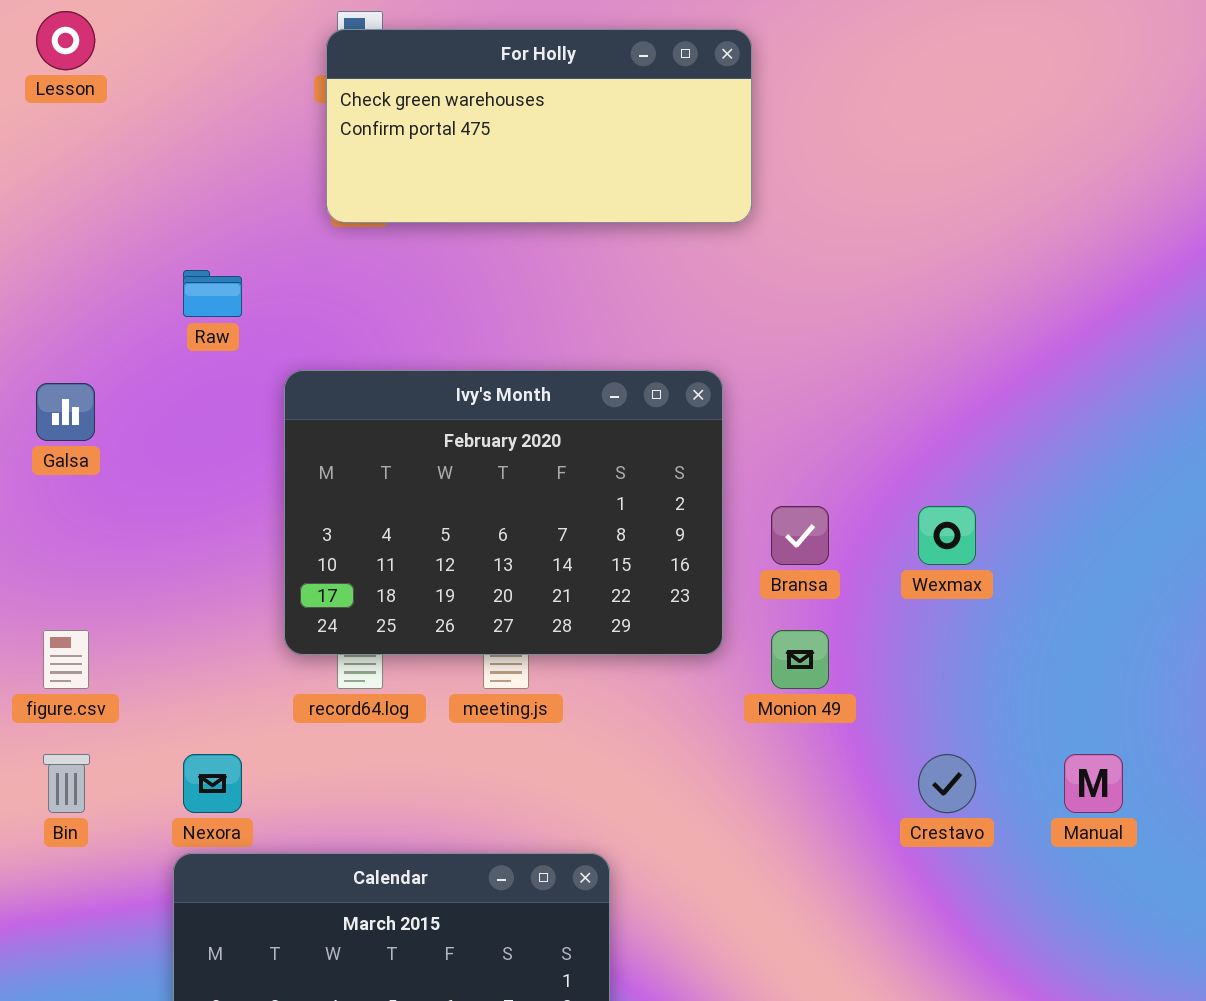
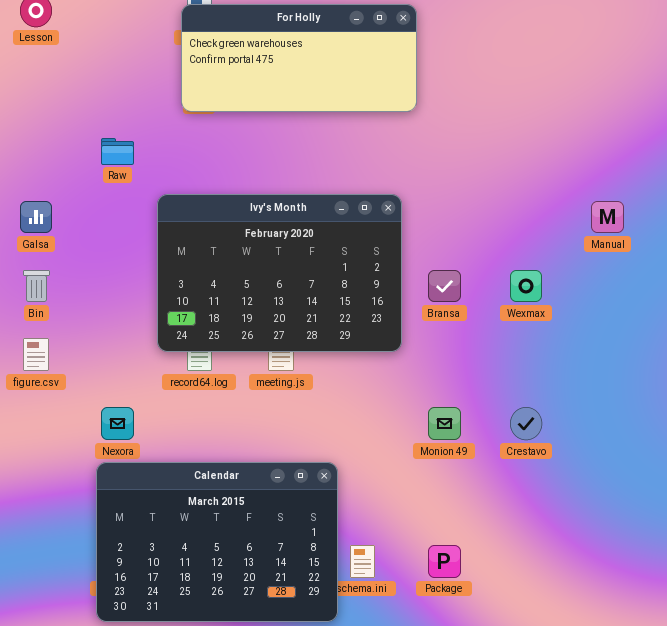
Monion 49: [771,630,829,689] -> [428,407,461,440], moved
Bin: [43,754,90,813] -> [23,270,50,302], moved
Manual: [1064,754,1123,813] -> [591,201,624,233], moved

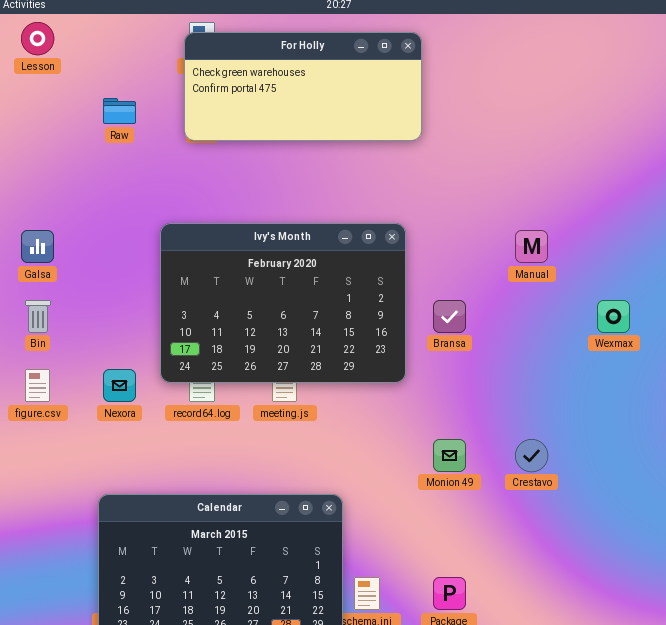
Raw: [101,138,134,165] -> [103,98,136,124], moved
Manual: [591,201,624,233] -> [515,230,548,263], moved
Wexmax: [510,270,542,302] -> [597,300,630,333], moved
Nexora: [101,407,134,440] -> [103,369,136,402], moved

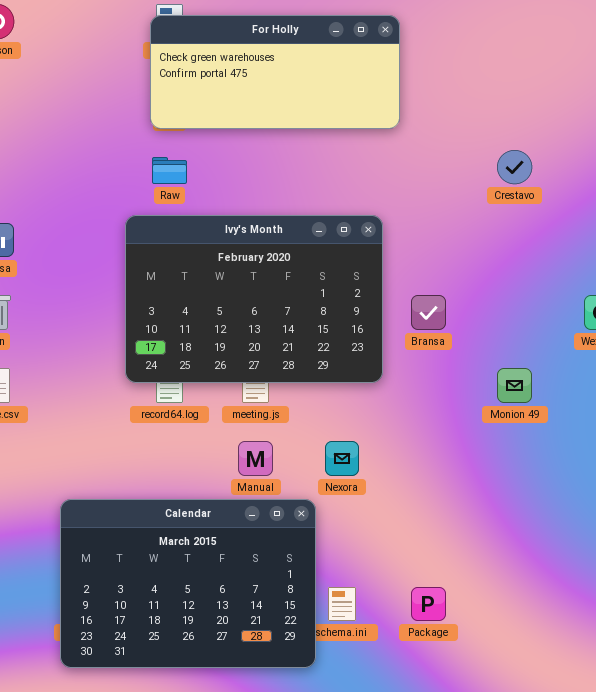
Raw: [103,98,136,124] -> [152,157,187,184], moved
Manual: [515,230,548,263] -> [238,441,273,476], moved
Nexora: [103,369,136,402] -> [325,441,359,476], moved
Monion 49: [433,439,466,472] -> [497,368,532,403], moved
Crestavo: [515,439,548,472] -> [497,150,532,184], moved

